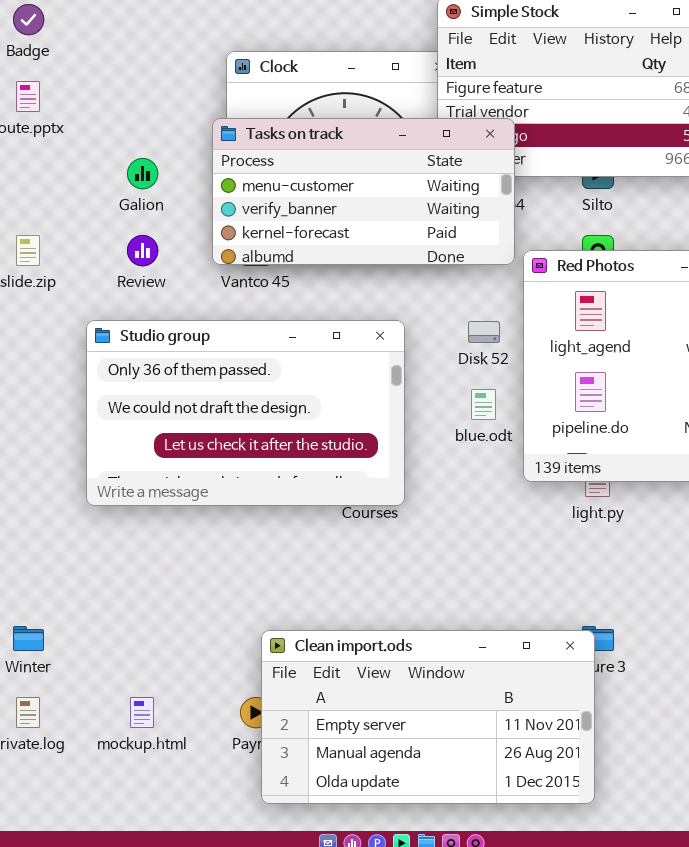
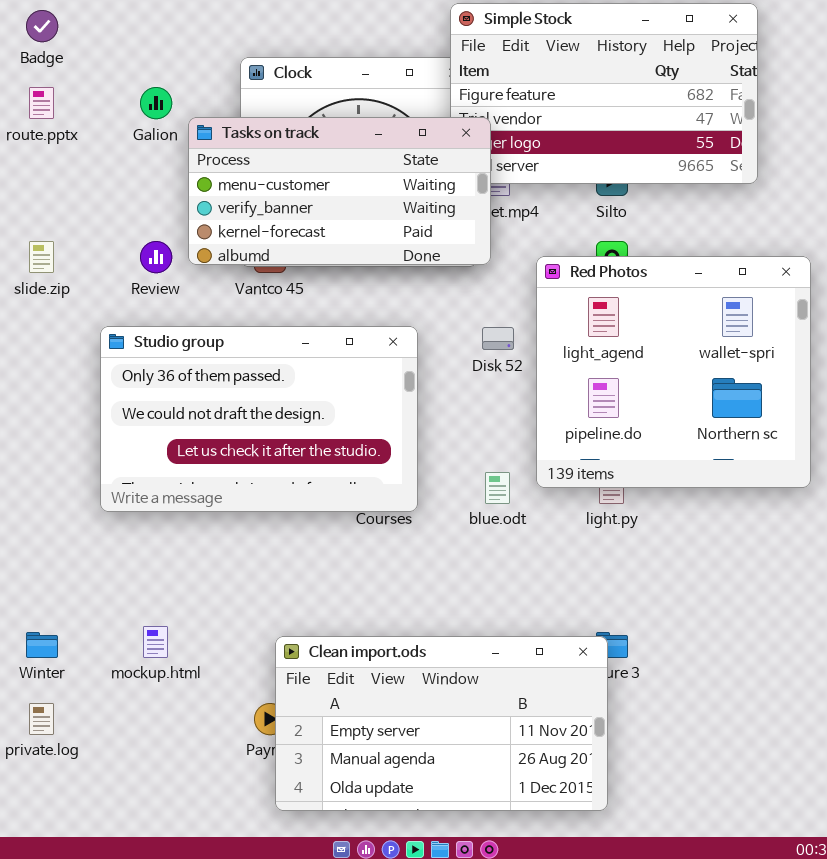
Tasks on track: [212,118,515,265] -> [188,117,491,265], moved
Galion: [127,158,158,189] -> [140,87,172,119], moved
blue.odt: [471,389,496,420] -> [485,472,510,504], moved
mockup.html: [130,697,154,728] -> [143,626,168,658], moved

